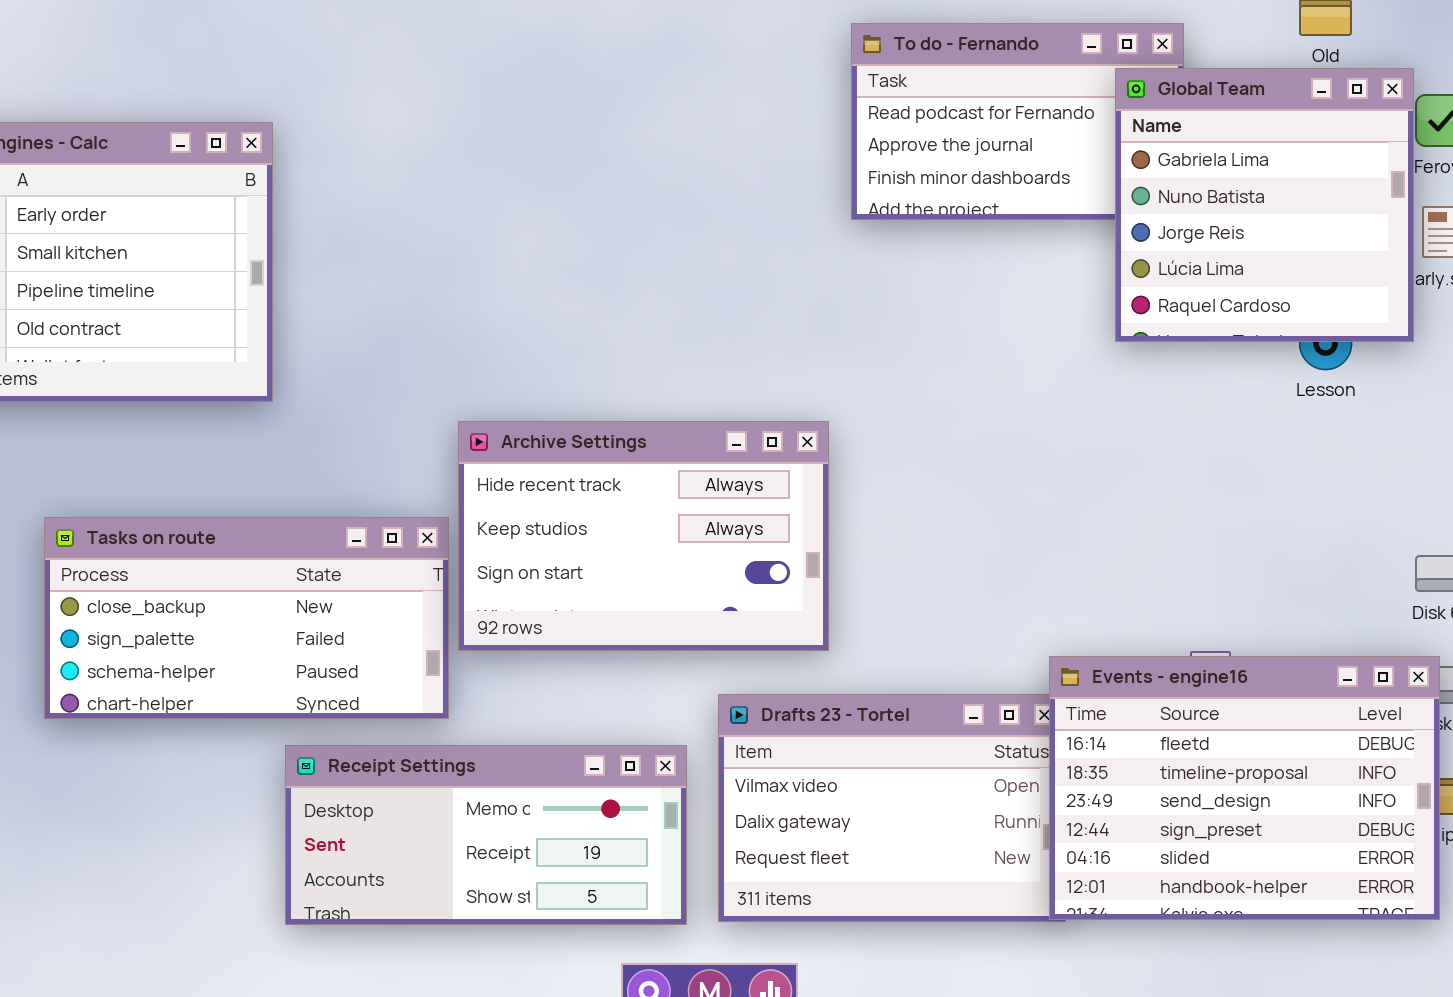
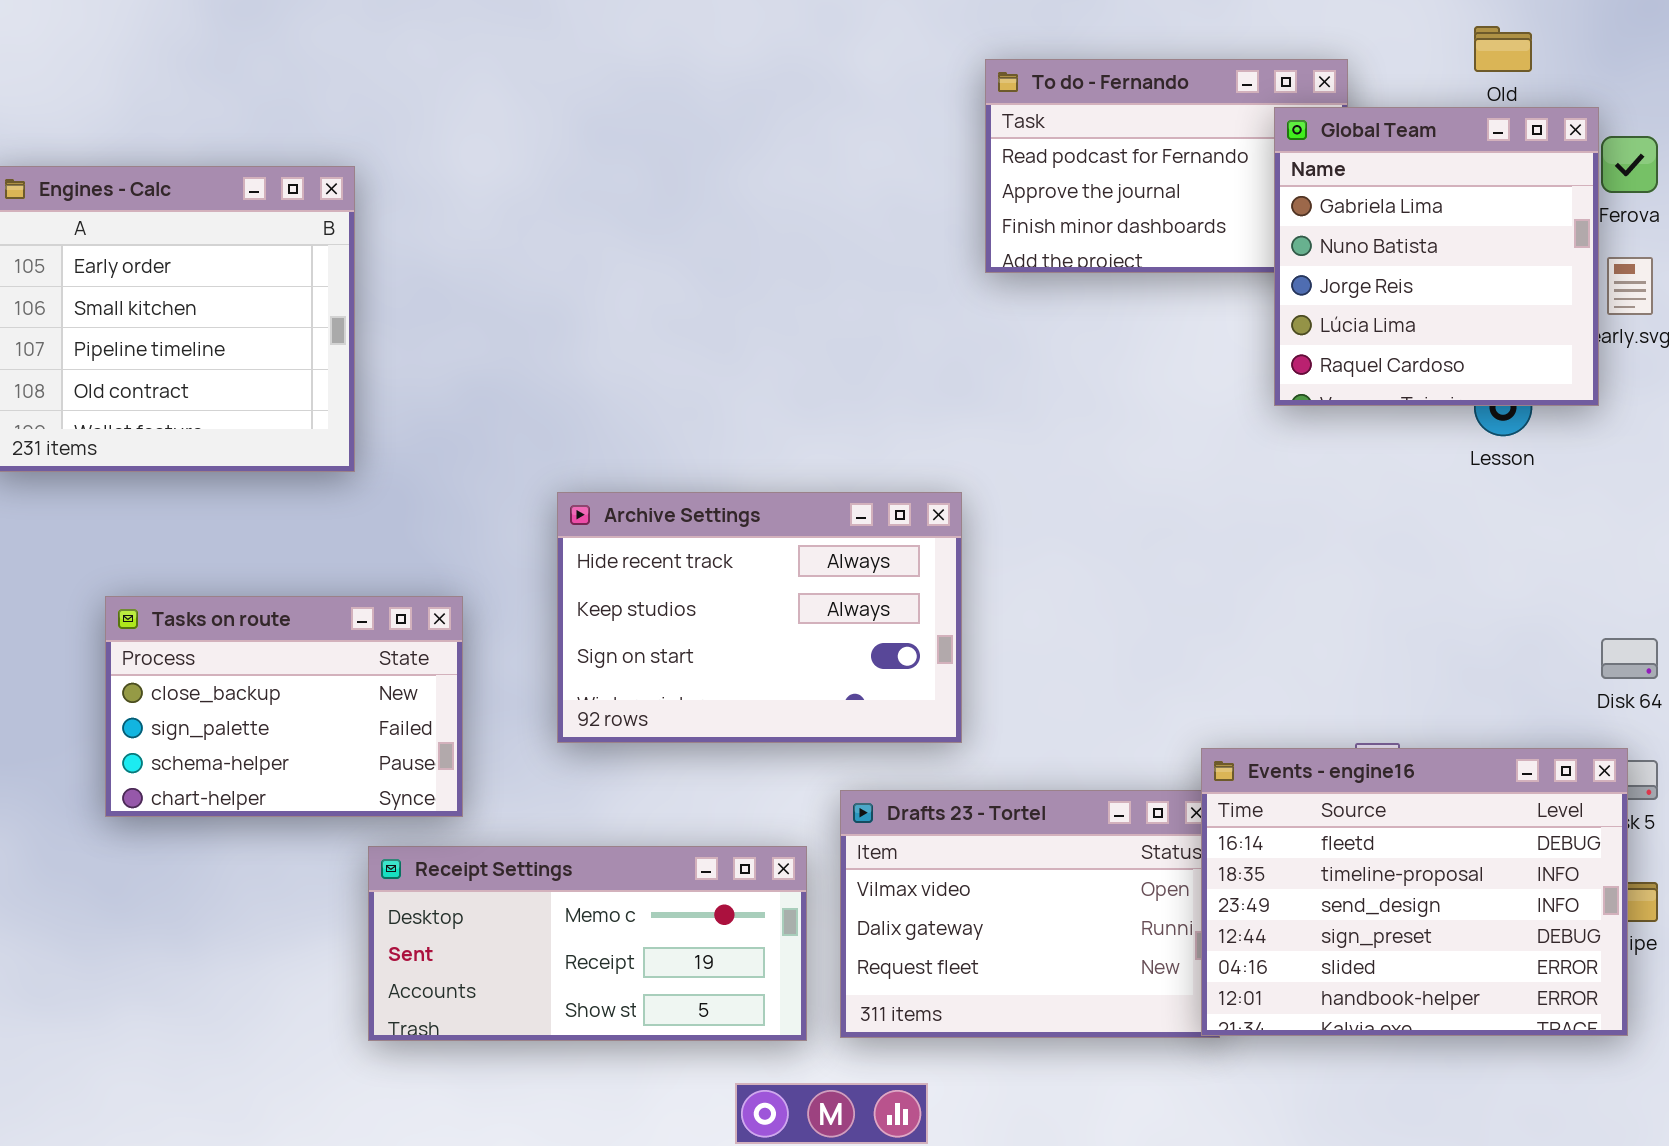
Tasks on route: [44,517,449,719] -> [105,596,463,817], resized

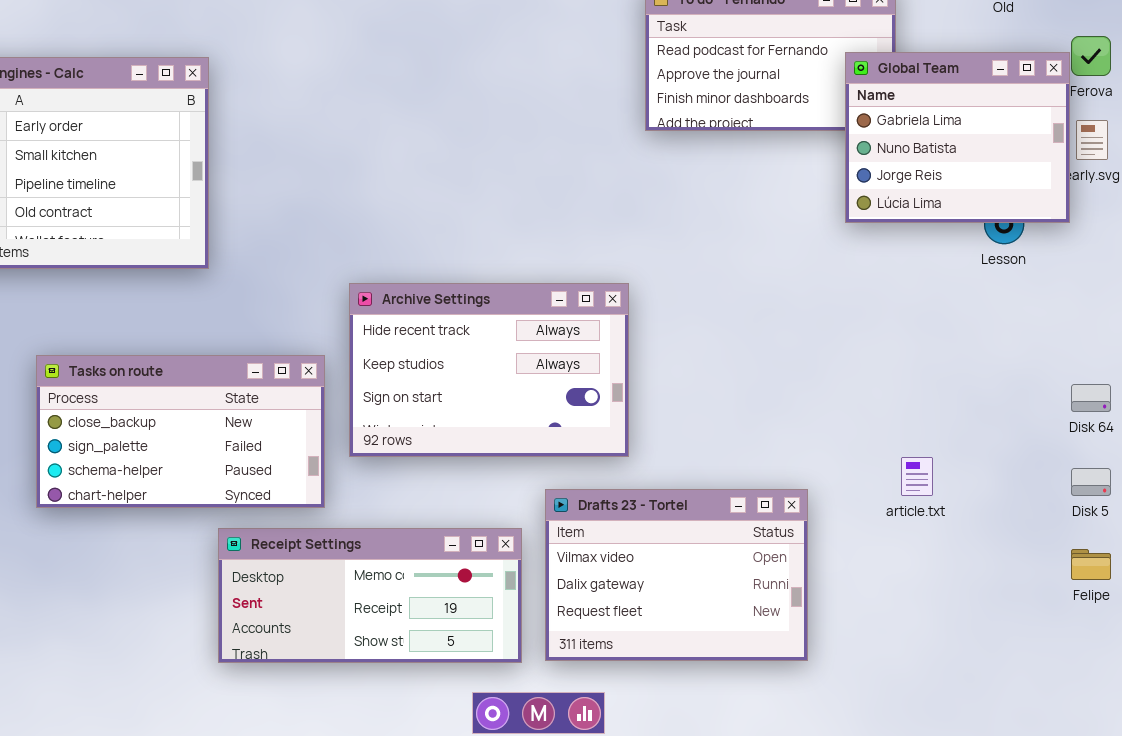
Global Team: [1274,107,1599,406] -> [845,52,1070,223], resized
Tasks on route: [105,596,463,817] -> [36,355,325,508], resized
Events - engine16: [1201,748,1628,1036] -> none, closed

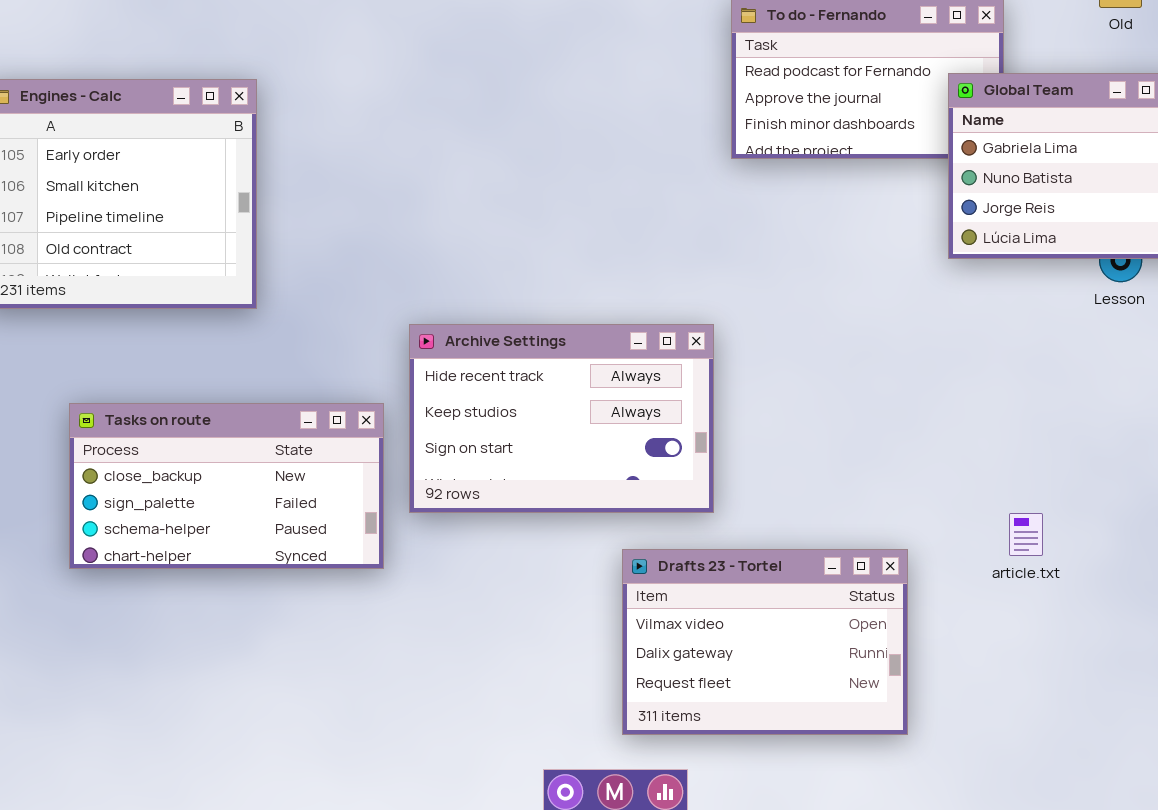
Receipt Settings: [218,528,522,663] -> none, closed

